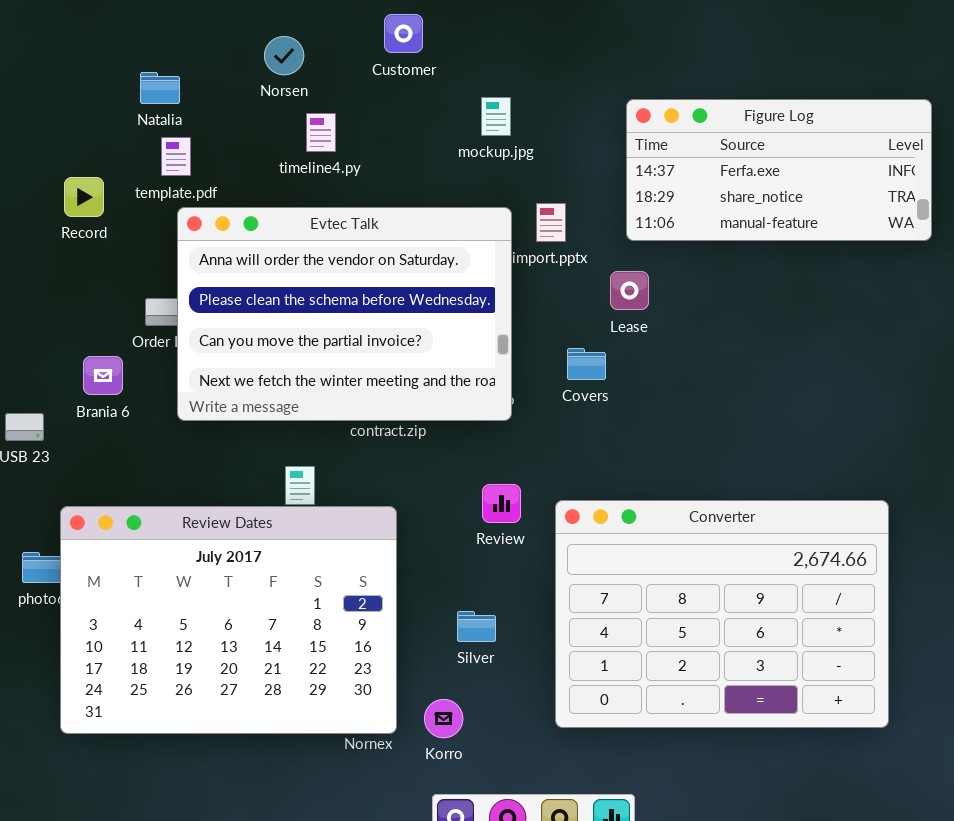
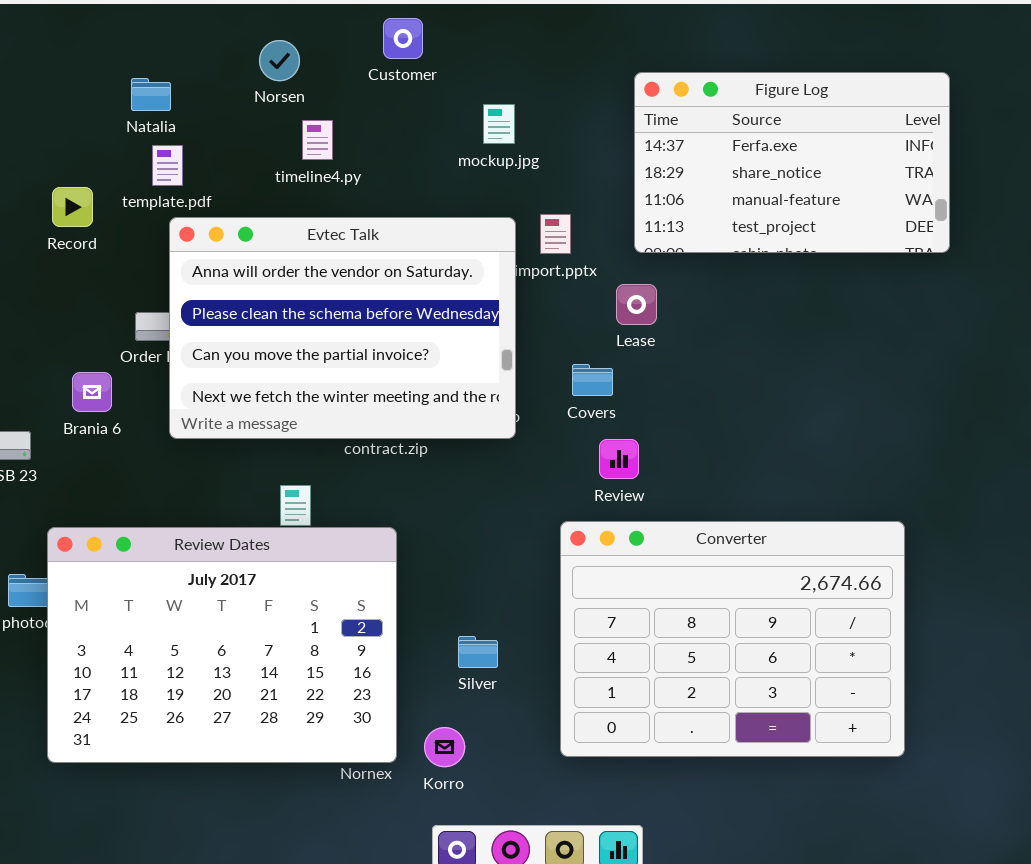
Figure Log: [626,99,932,241] -> [634,72,950,253], resized
Review: [482,484,521,523] -> [599,439,639,479], moved

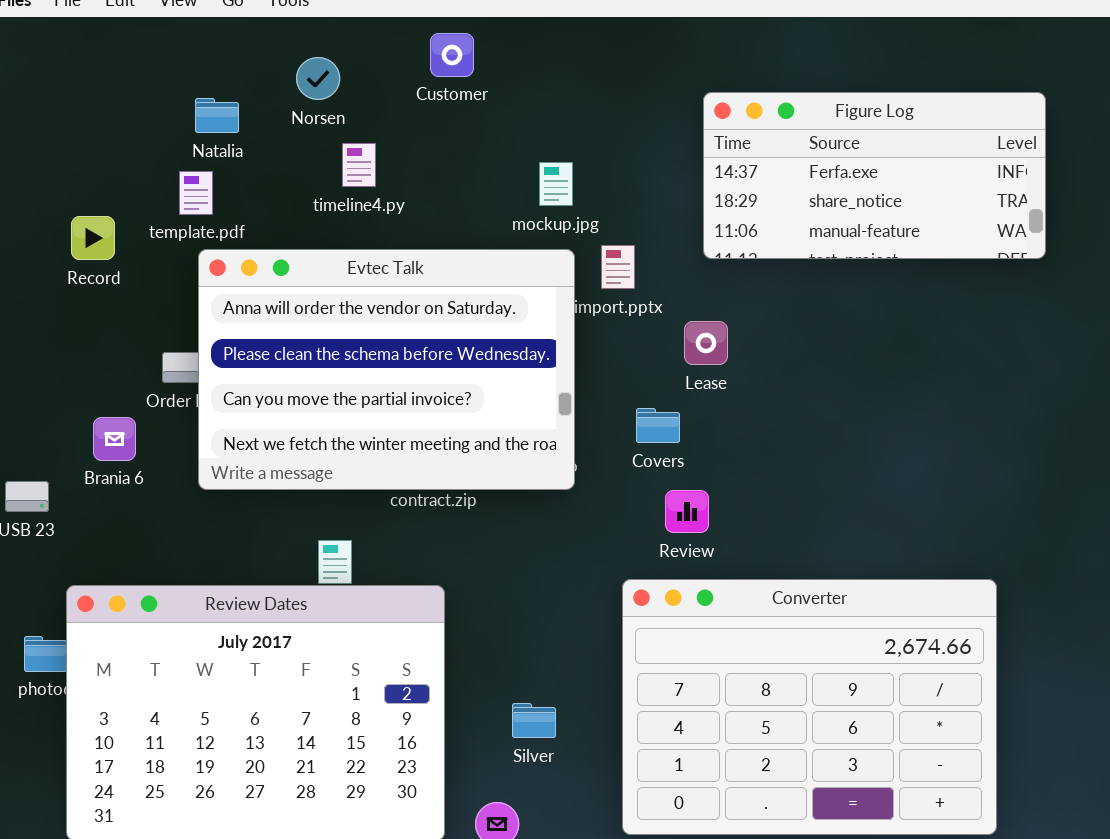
Figure Log: [634,72,950,253] -> [703,92,1046,259], resized
Natalia: [131,78,171,111] -> [195,98,239,133], moved
mockup.jpg: [483,104,515,144] -> [539,162,573,206], moved

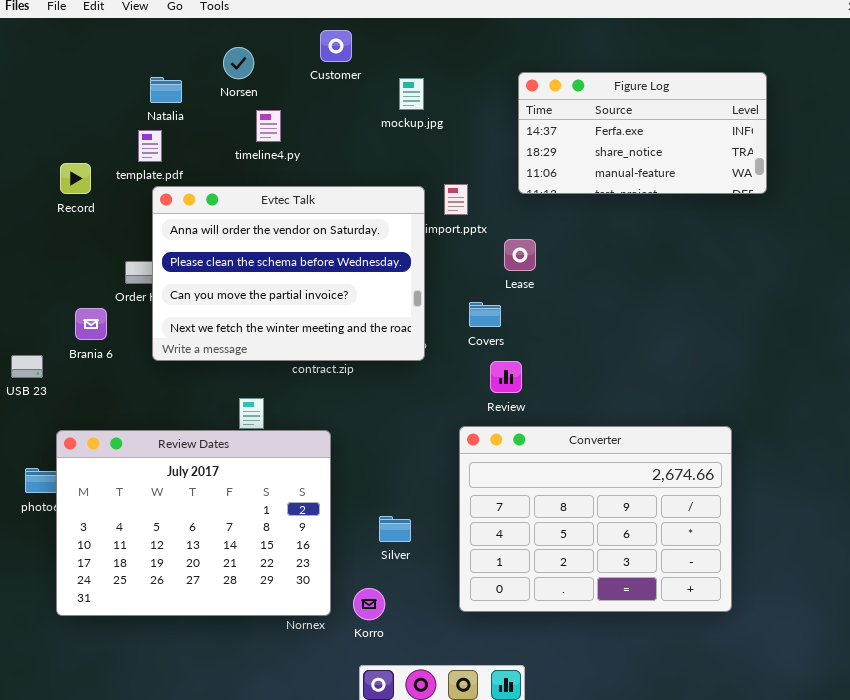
mockup.jpg: [539,162,573,206] -> [399,78,424,110], moved

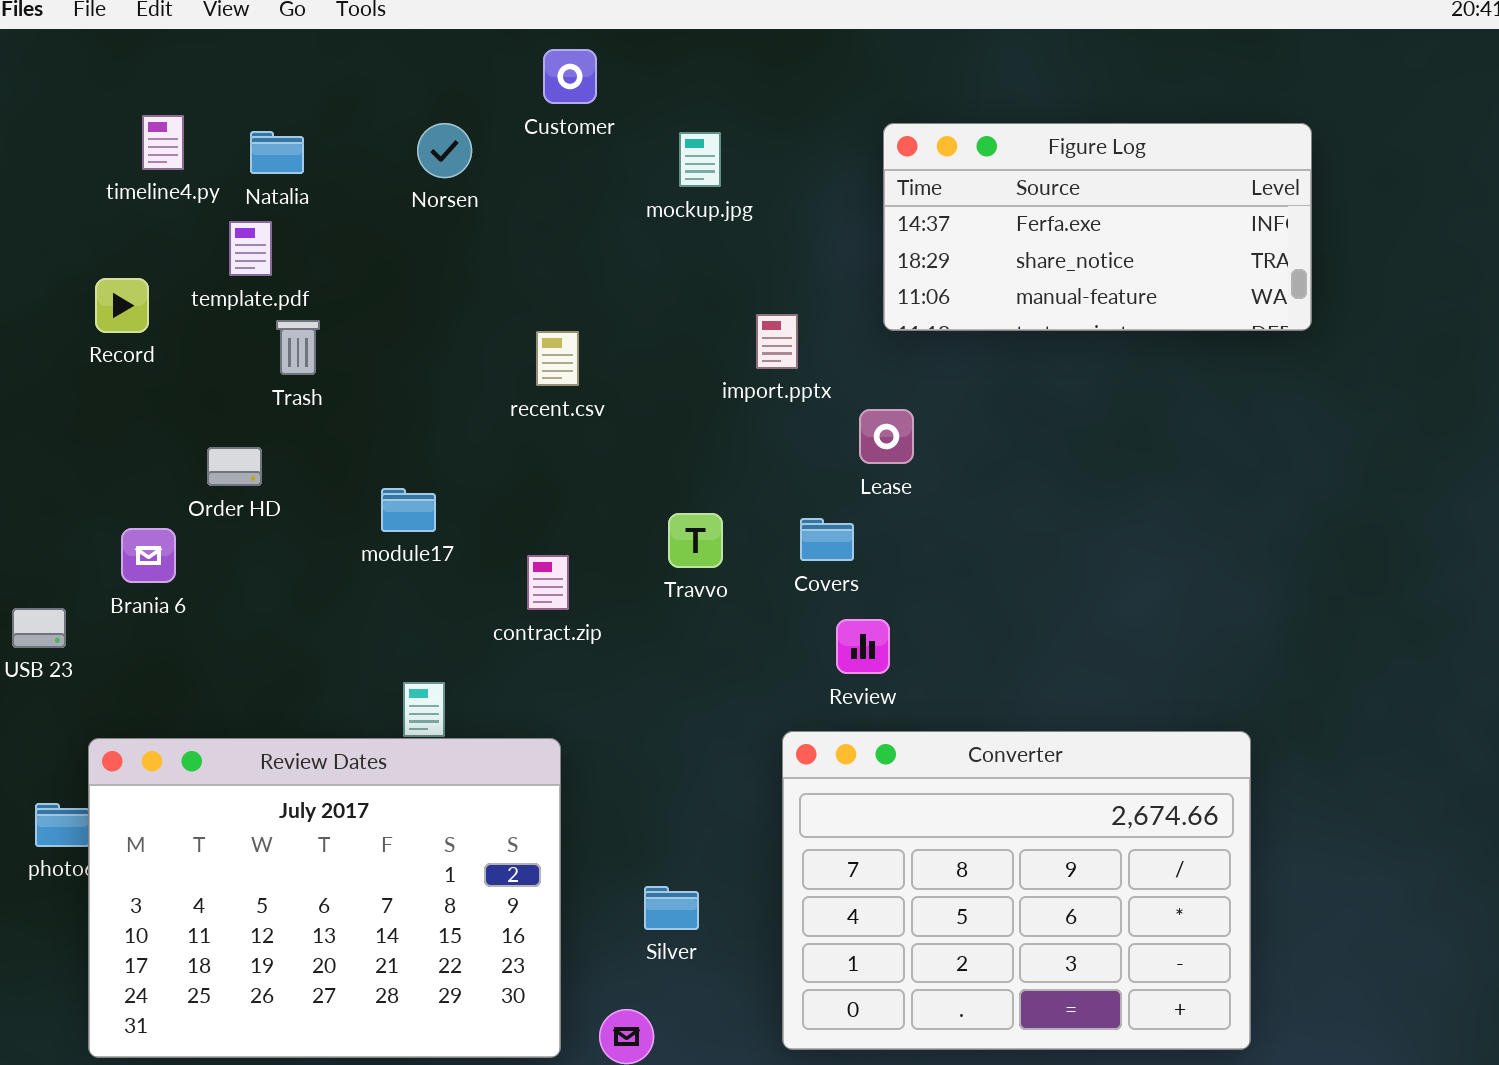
Norsen: [223,47,254,79] -> [417,123,472,178], moved
timeline4.py: [256,110,281,142] -> [142,115,184,170], moved
Evtec Talk: [152,186,425,361] -> none, closed

